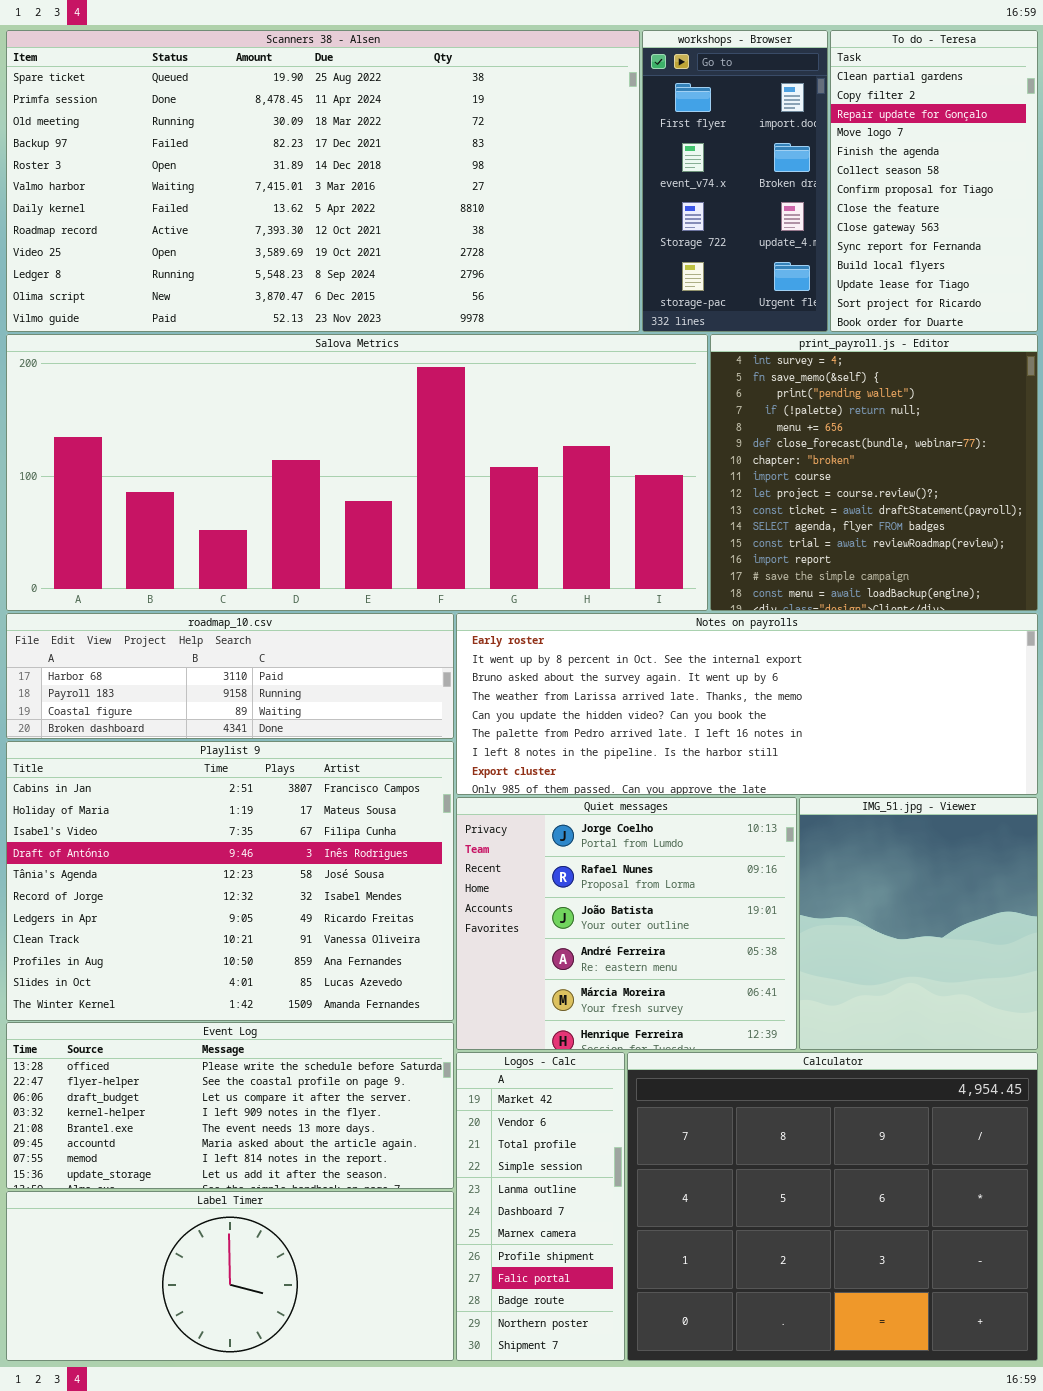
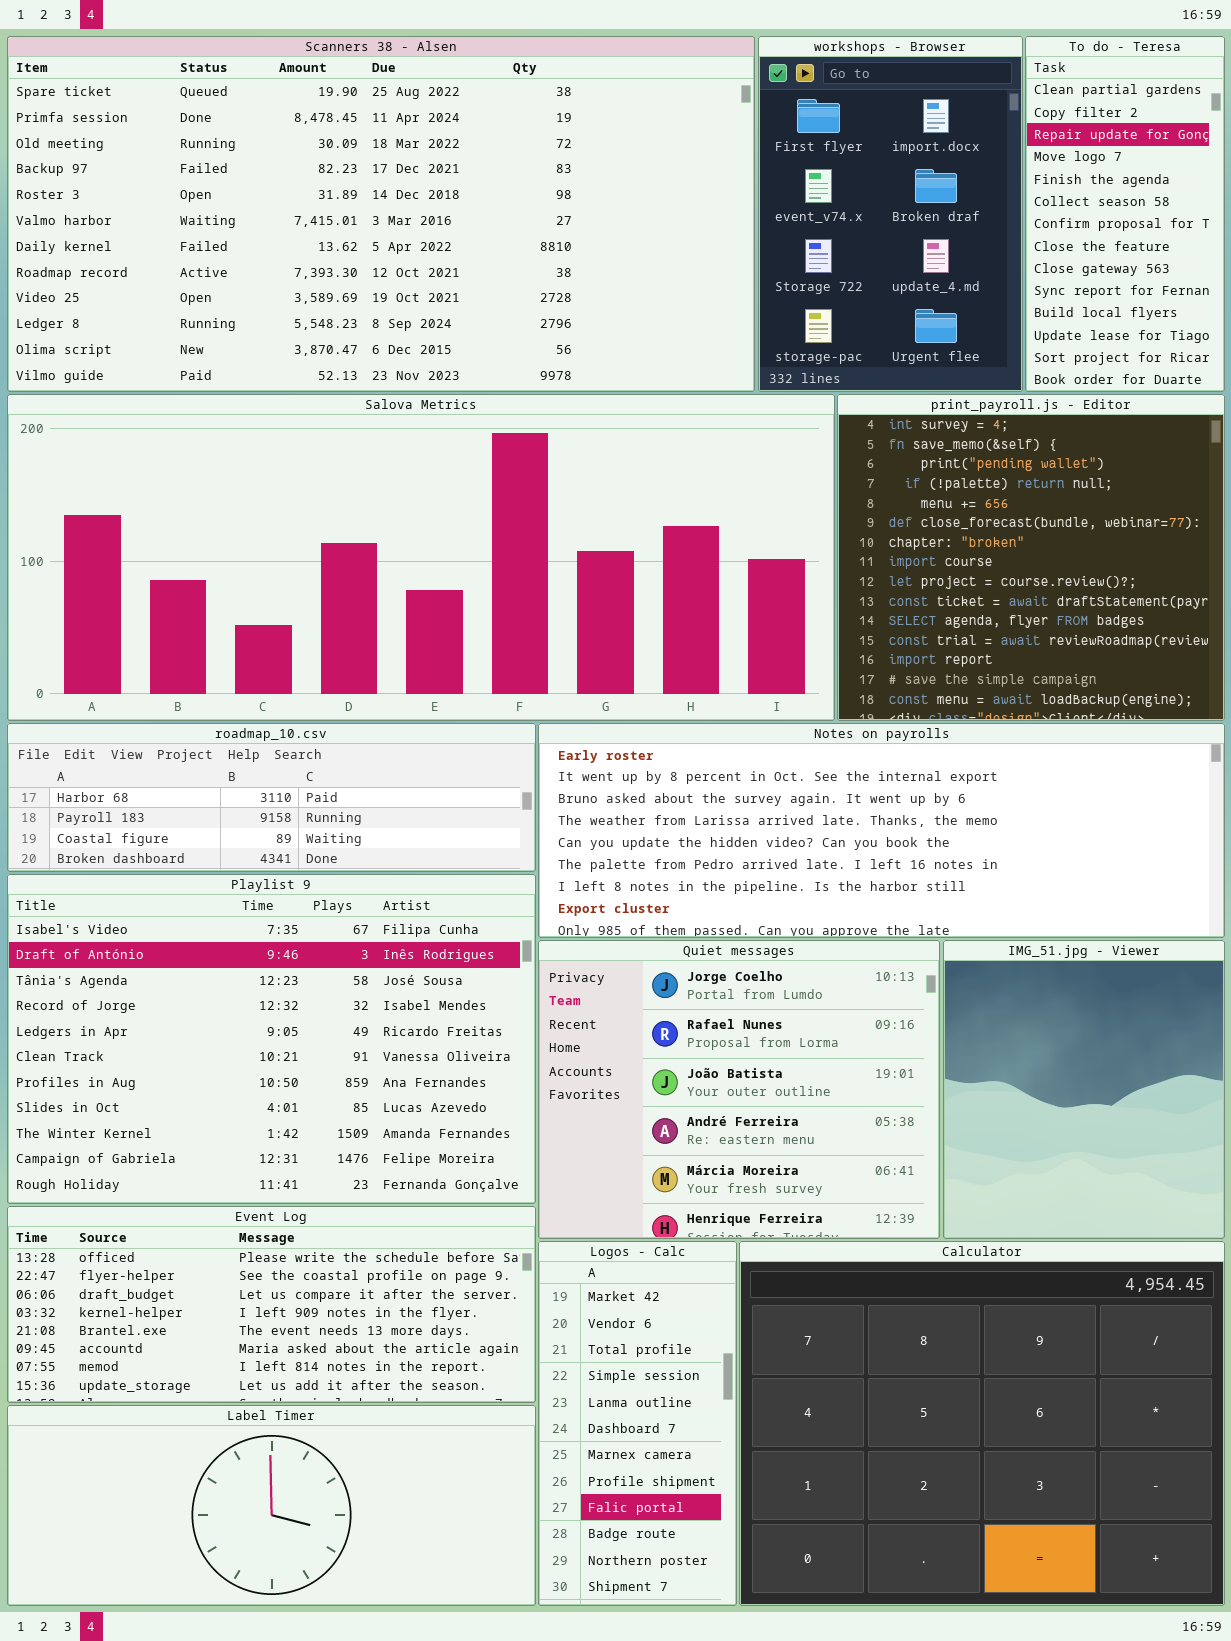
workshops - Browser: [642,30,828,332] -> [758,36,1023,392], resized
To do - Teresa: [830,30,1038,332] -> [1025,36,1225,392], resized
Playlist 9: [6,741,454,1021] -> [7,874,536,1204], scrolled down 2 rows

